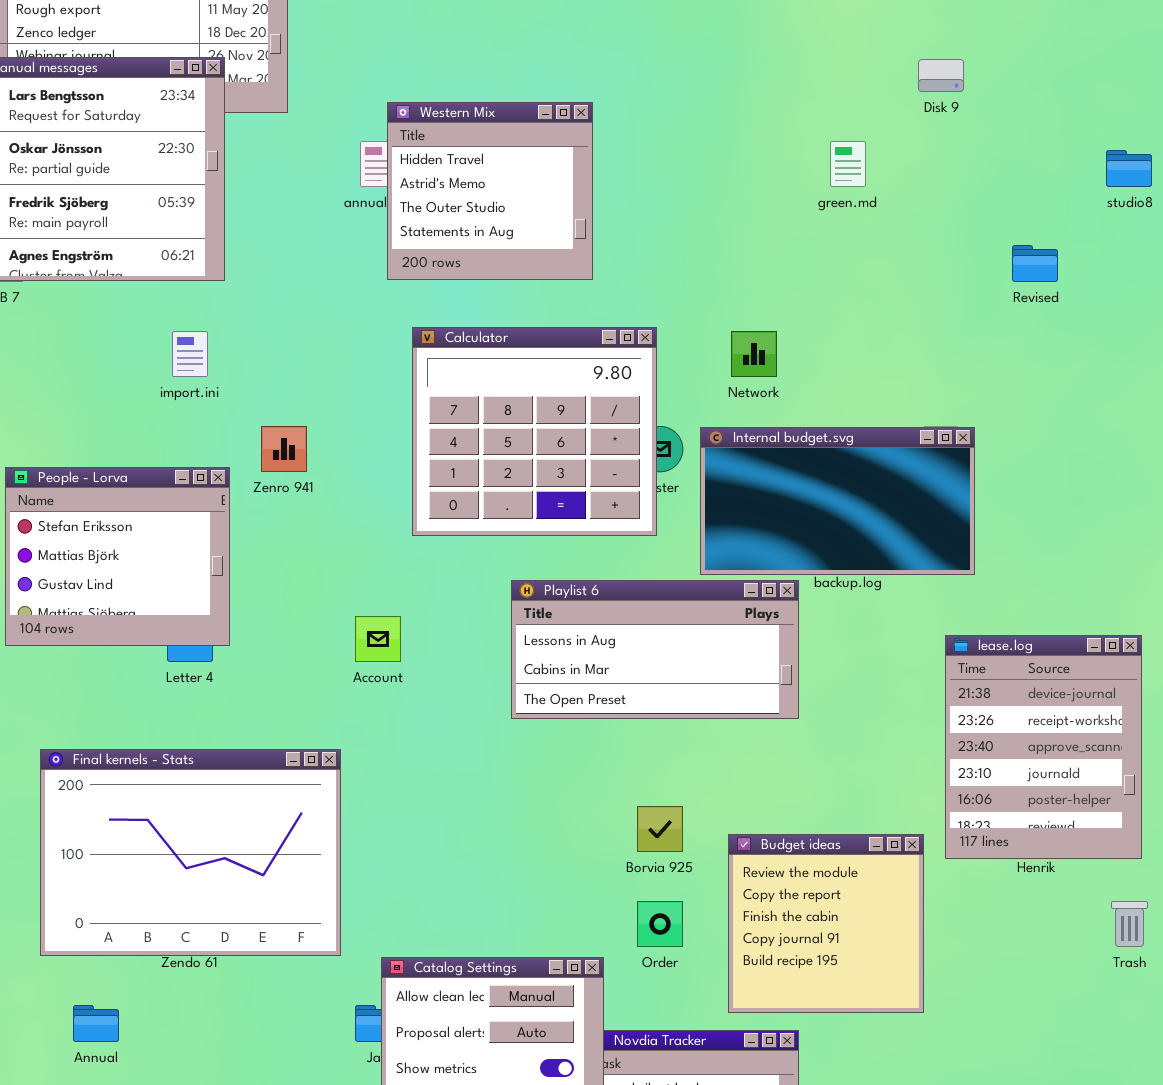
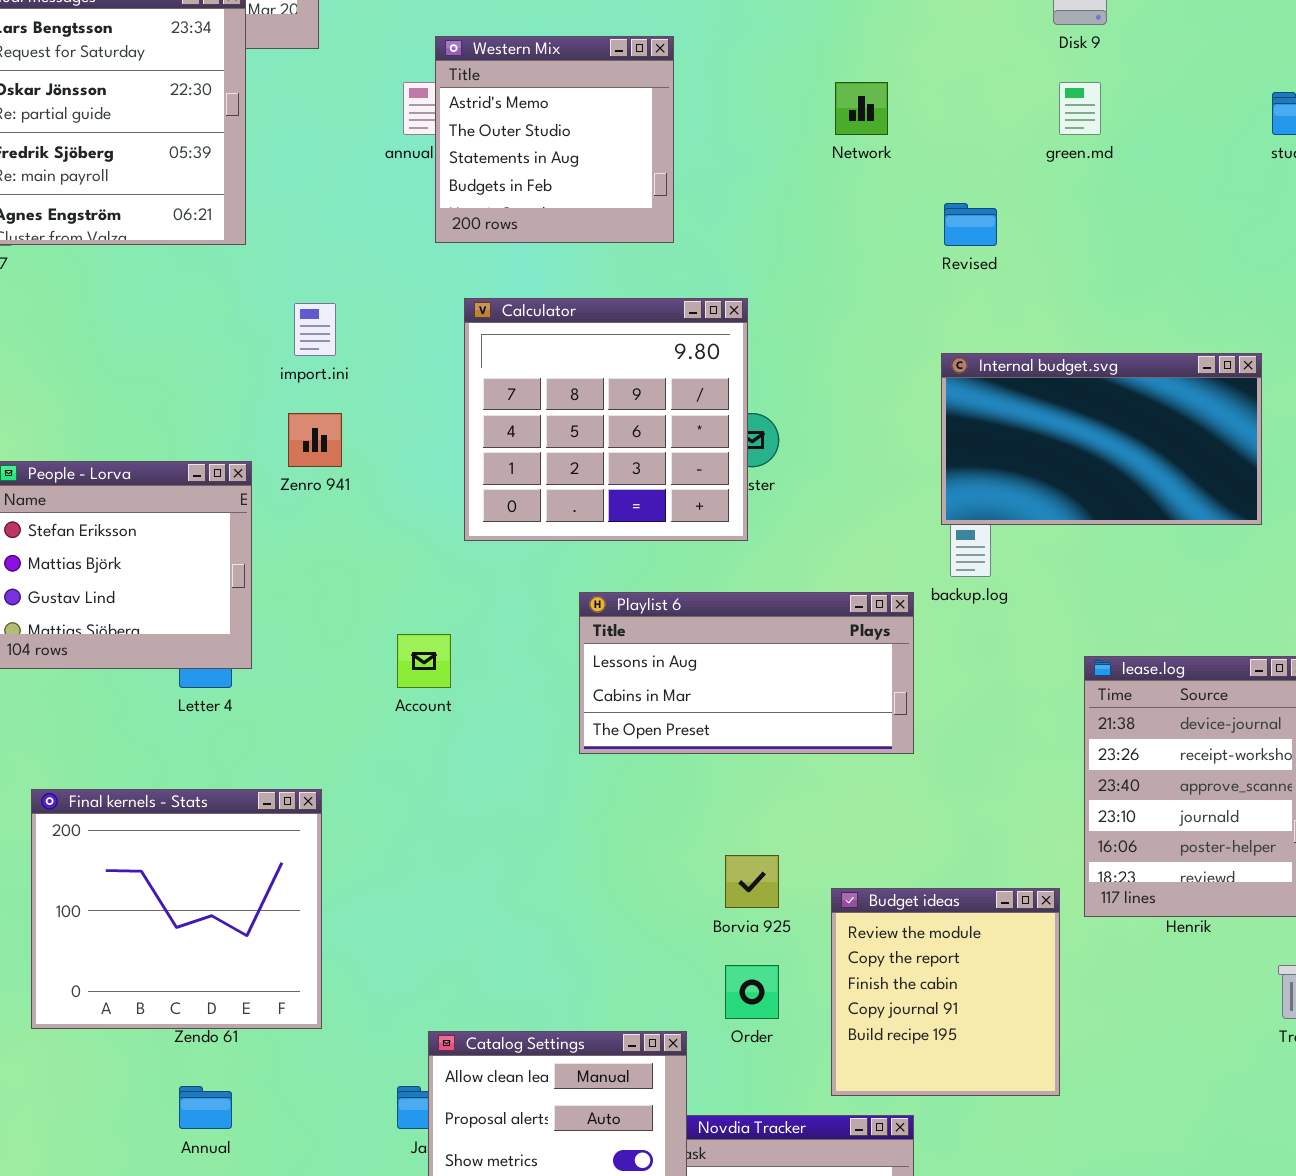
Western Mix: [387,102,593,280] -> [435,36,674,243], scrolled down 1 row
green.md: [830,141,866,187] -> [1059,82,1101,135], moved
Revised: [1012,245,1058,282] -> [944,203,997,246], moved
import.ini: [172,331,208,377] -> [294,303,336,356], moved
Network: [731,331,777,377] -> [835,82,888,135], moved
Internal budget.svg: [700,427,975,575] -> [941,353,1262,525], moved
Final kernels - Stats: [40,749,341,956] -> [31,789,322,1029], resized
Annual: [73,1005,119,1042] -> [179,1086,232,1129], moved

